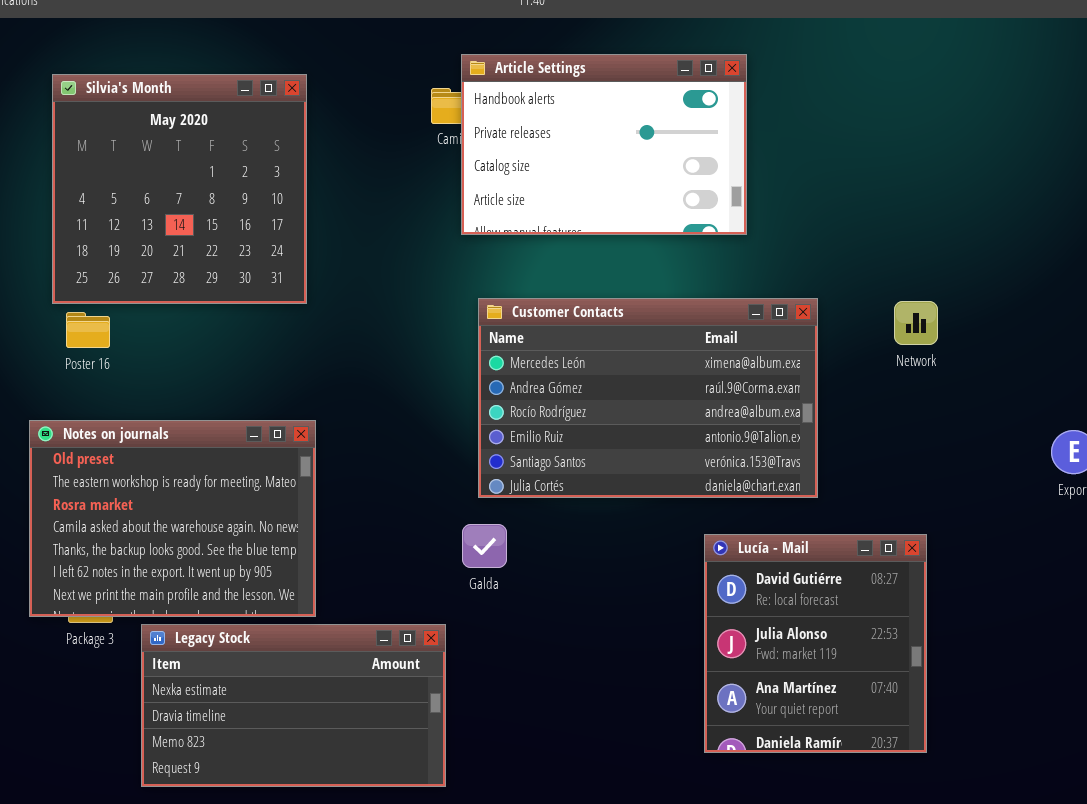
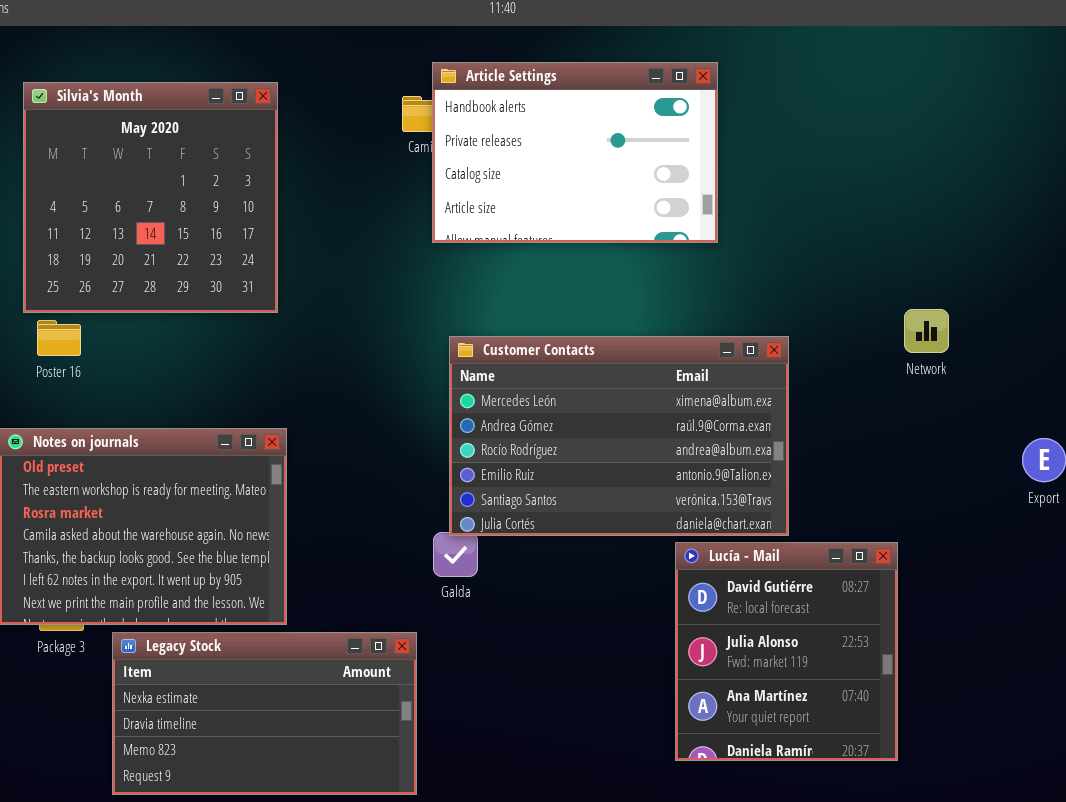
Customer Contacts: [478,298,818,498] -> [449,336,789,536], moved
Network: [894,301,938,345] -> [904,309,949,353], moved

